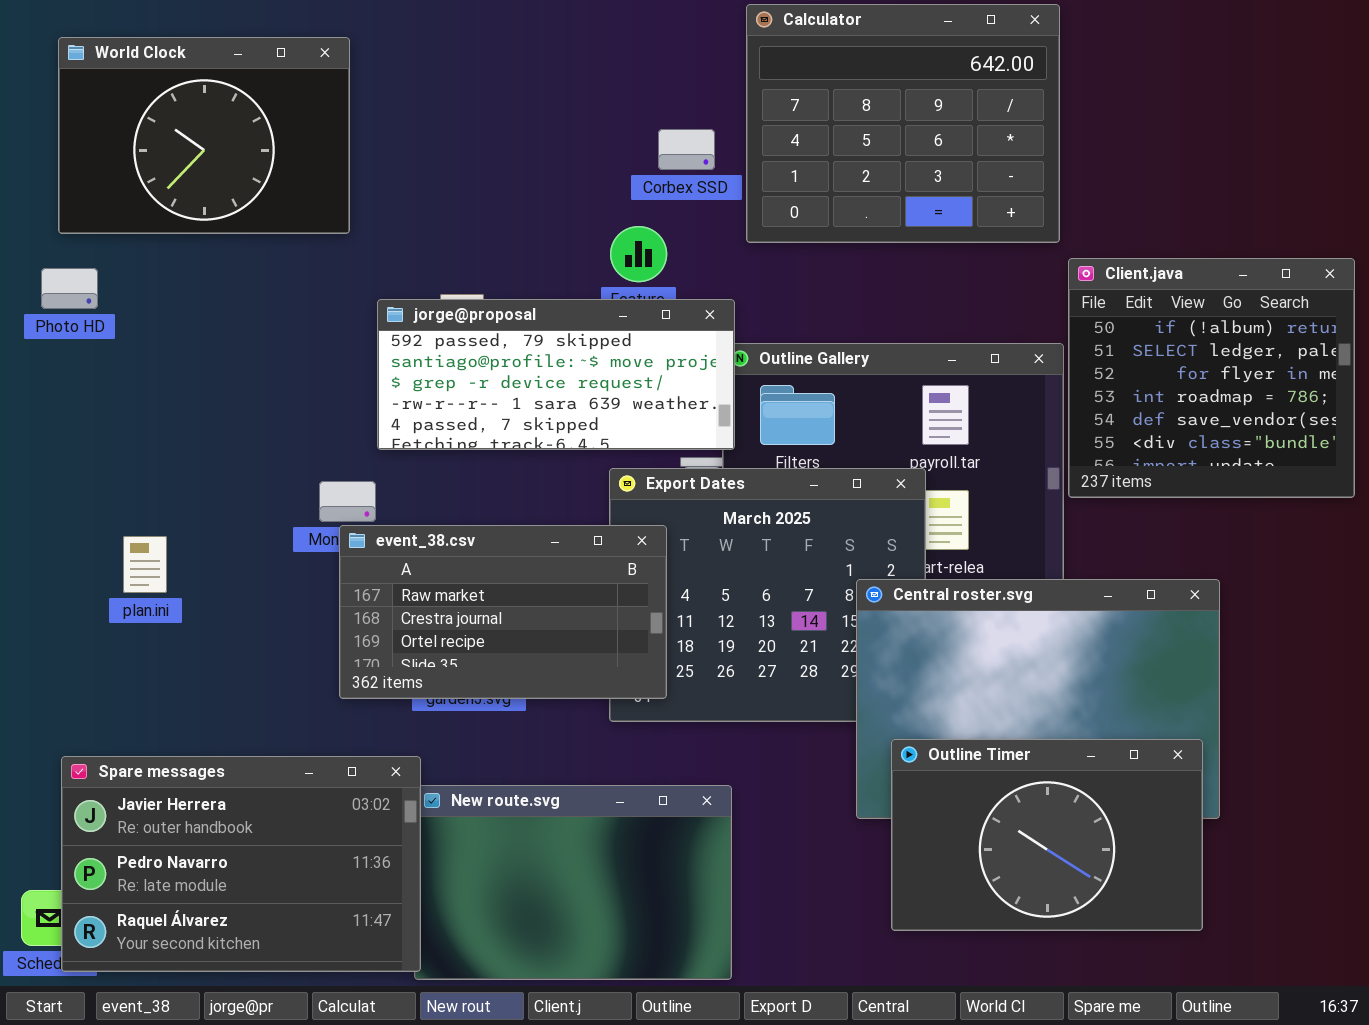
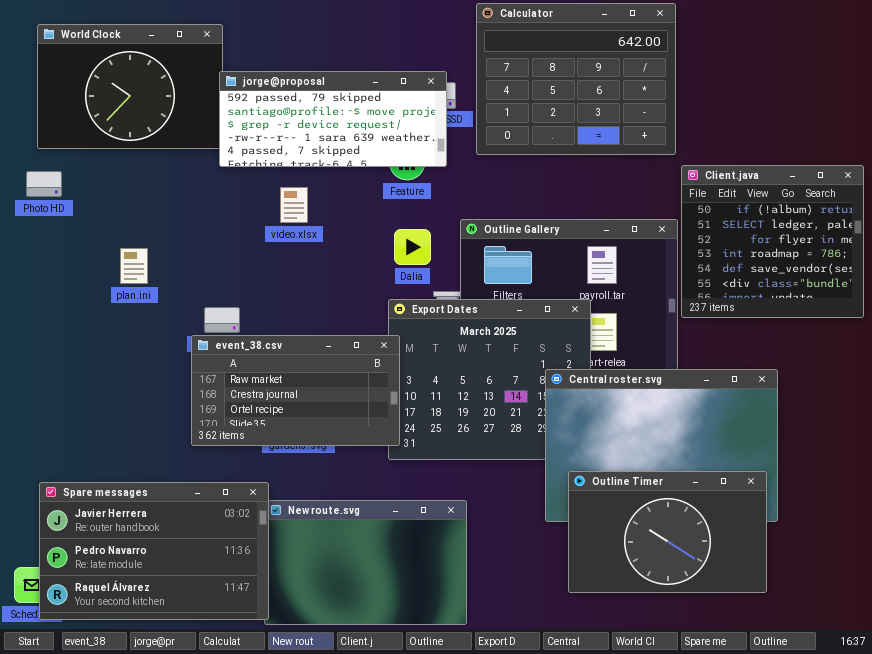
jorge@proposal: [377,299,735,450] -> [219,71,447,167], moved
event_38.csv: [339,525,667,699] -> [191,335,400,446], moved
plan.ini: [123,536,167,593] -> [120,248,148,284], moved

